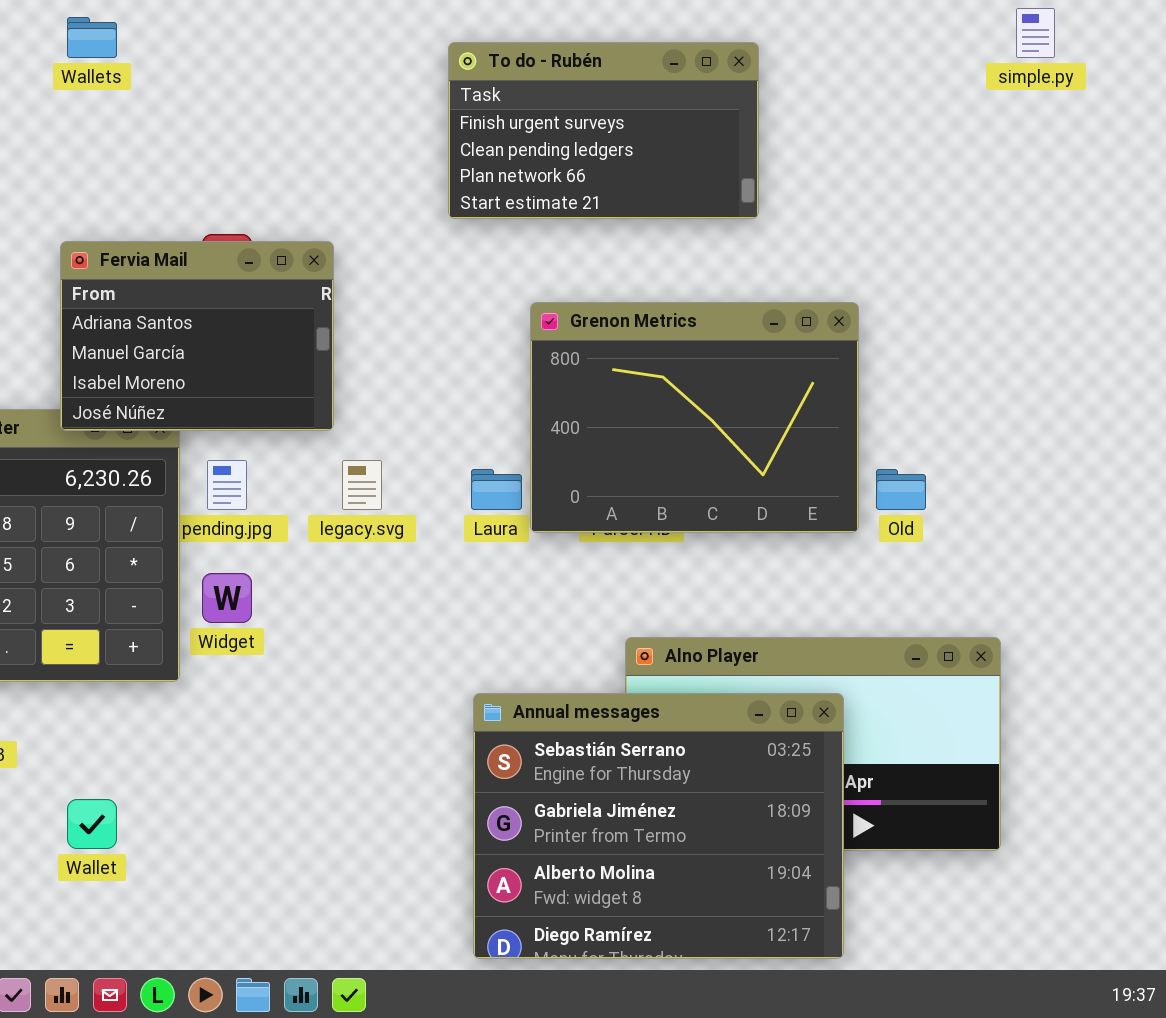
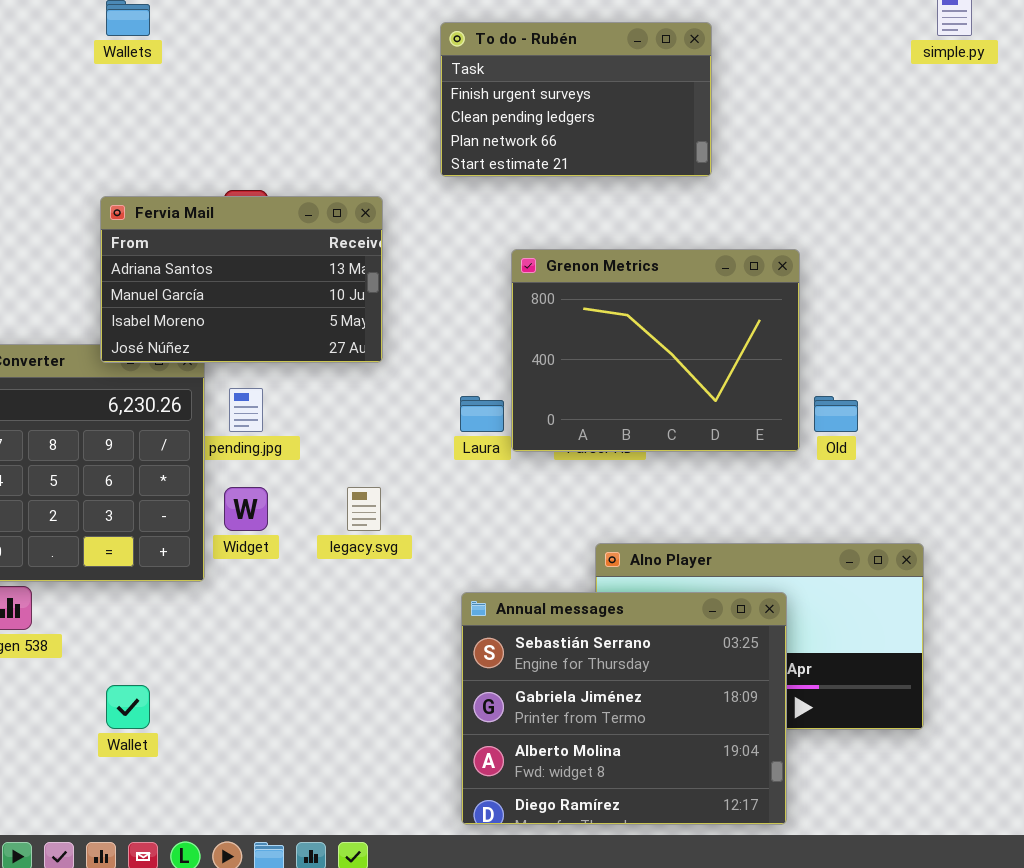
Fervia Mail: [60,241,334,431] -> [100,196,383,363], resized
legacy.svg: [342,460,382,510] -> [347,487,381,531], moved

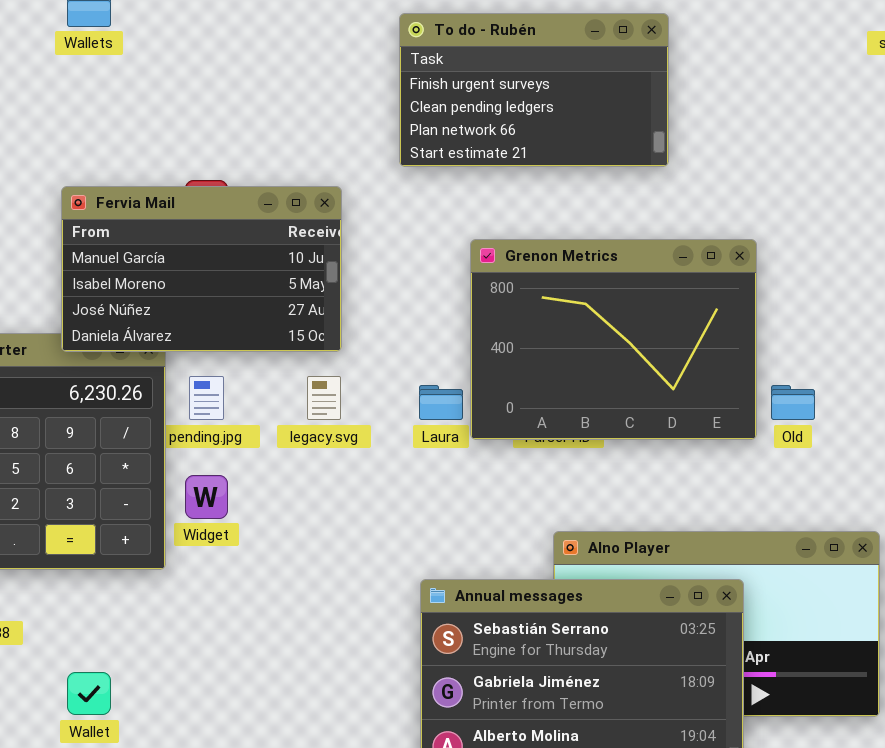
Fervia Mail: [100,196,383,363] -> [61,186,342,352], scrolled down 1 row
legacy.svg: [347,487,381,531] -> [307,376,341,420], moved

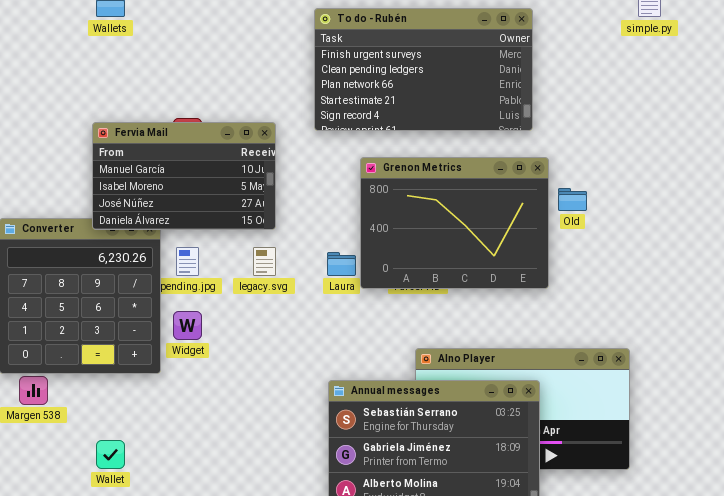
To do - Rubén: [399,13,669,167] -> [314,8,533,131], resized
Old: [771,385,815,420] -> [558,188,587,211], moved

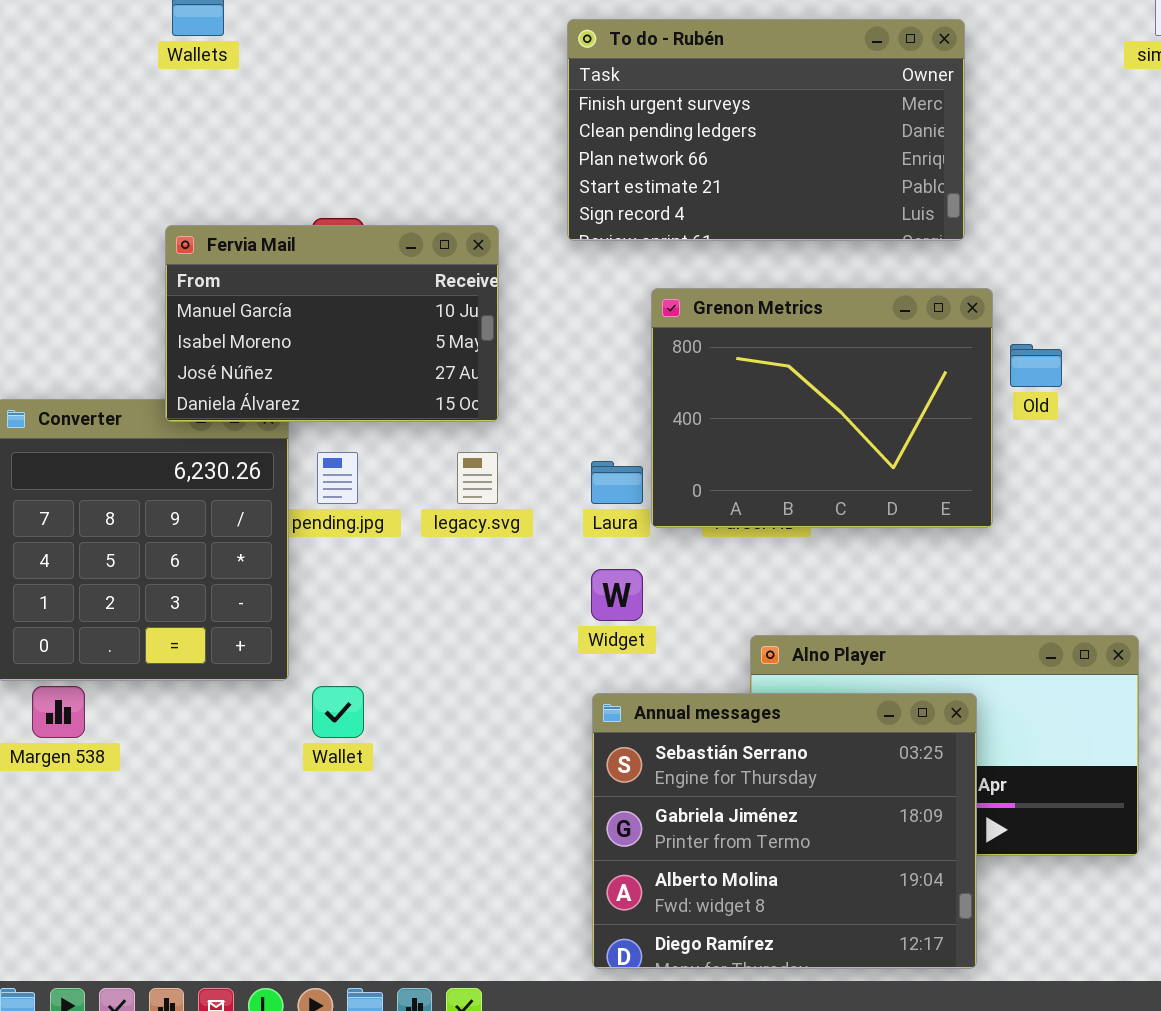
Widget: [173,311,202,340] -> [591,569,643,621], moved
Wallet: [96,440,125,469] -> [312,686,364,738], moved

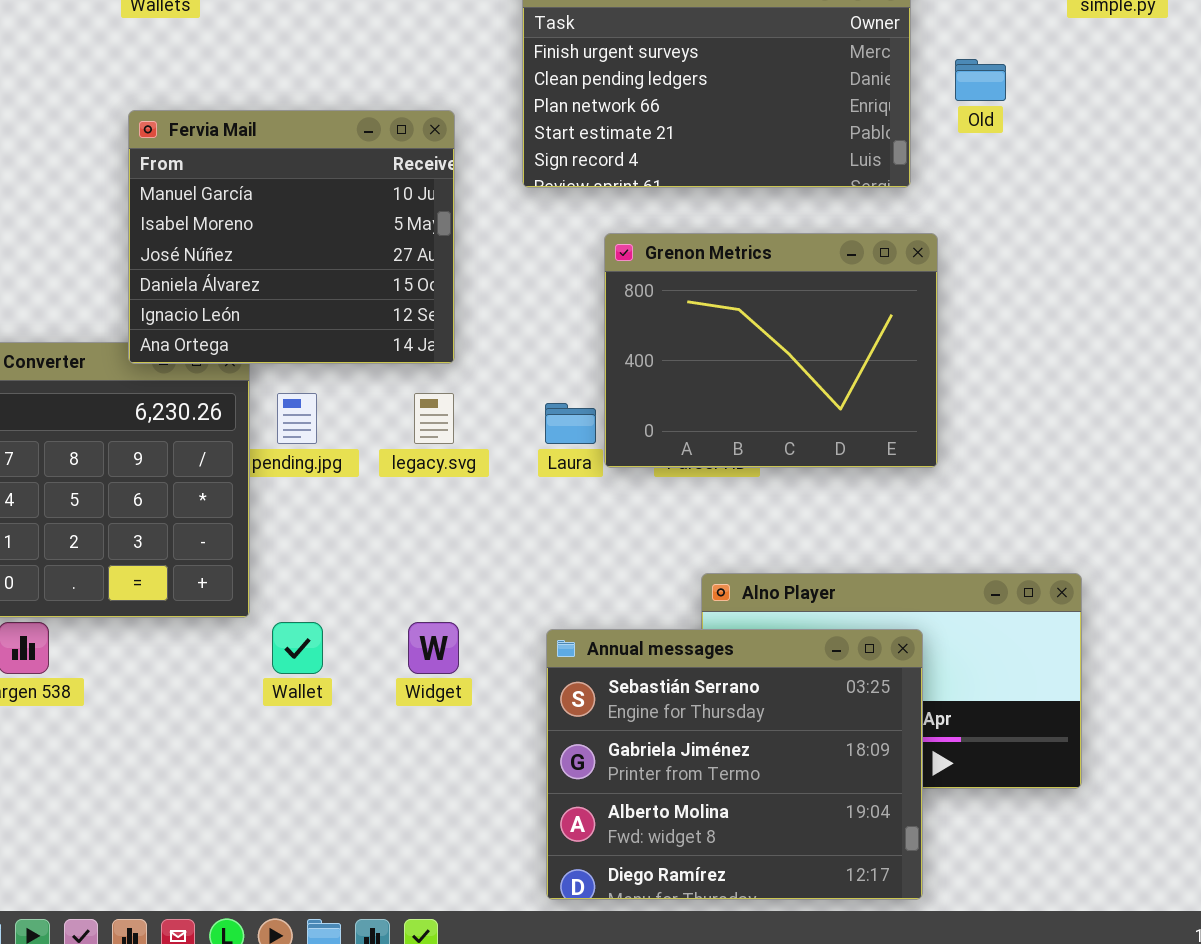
Fervia Mail: [165,225,499,422] -> [128,110,455,364], resized
Old: [1010,344,1062,387] -> [955,59,1006,101], moved
Widget: [591,569,643,621] -> [408,622,459,674], moved

